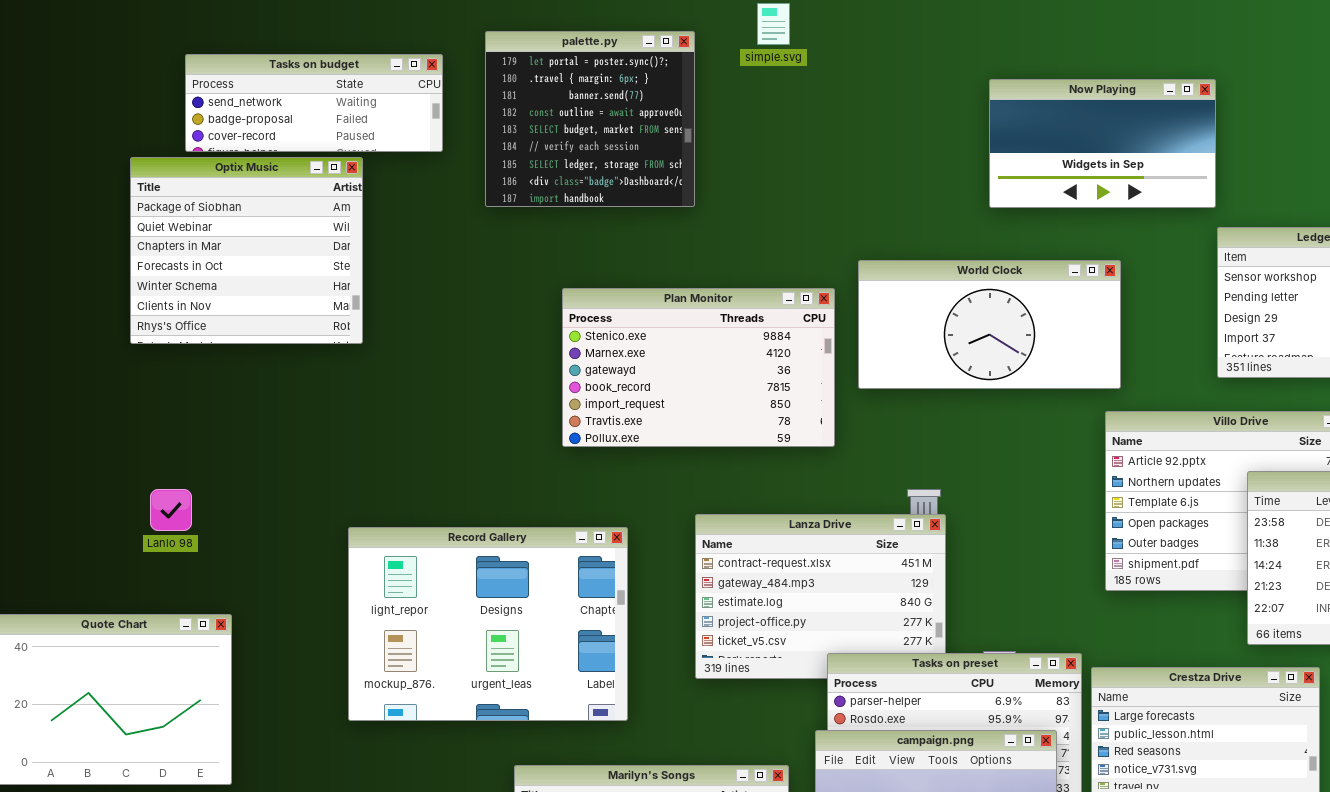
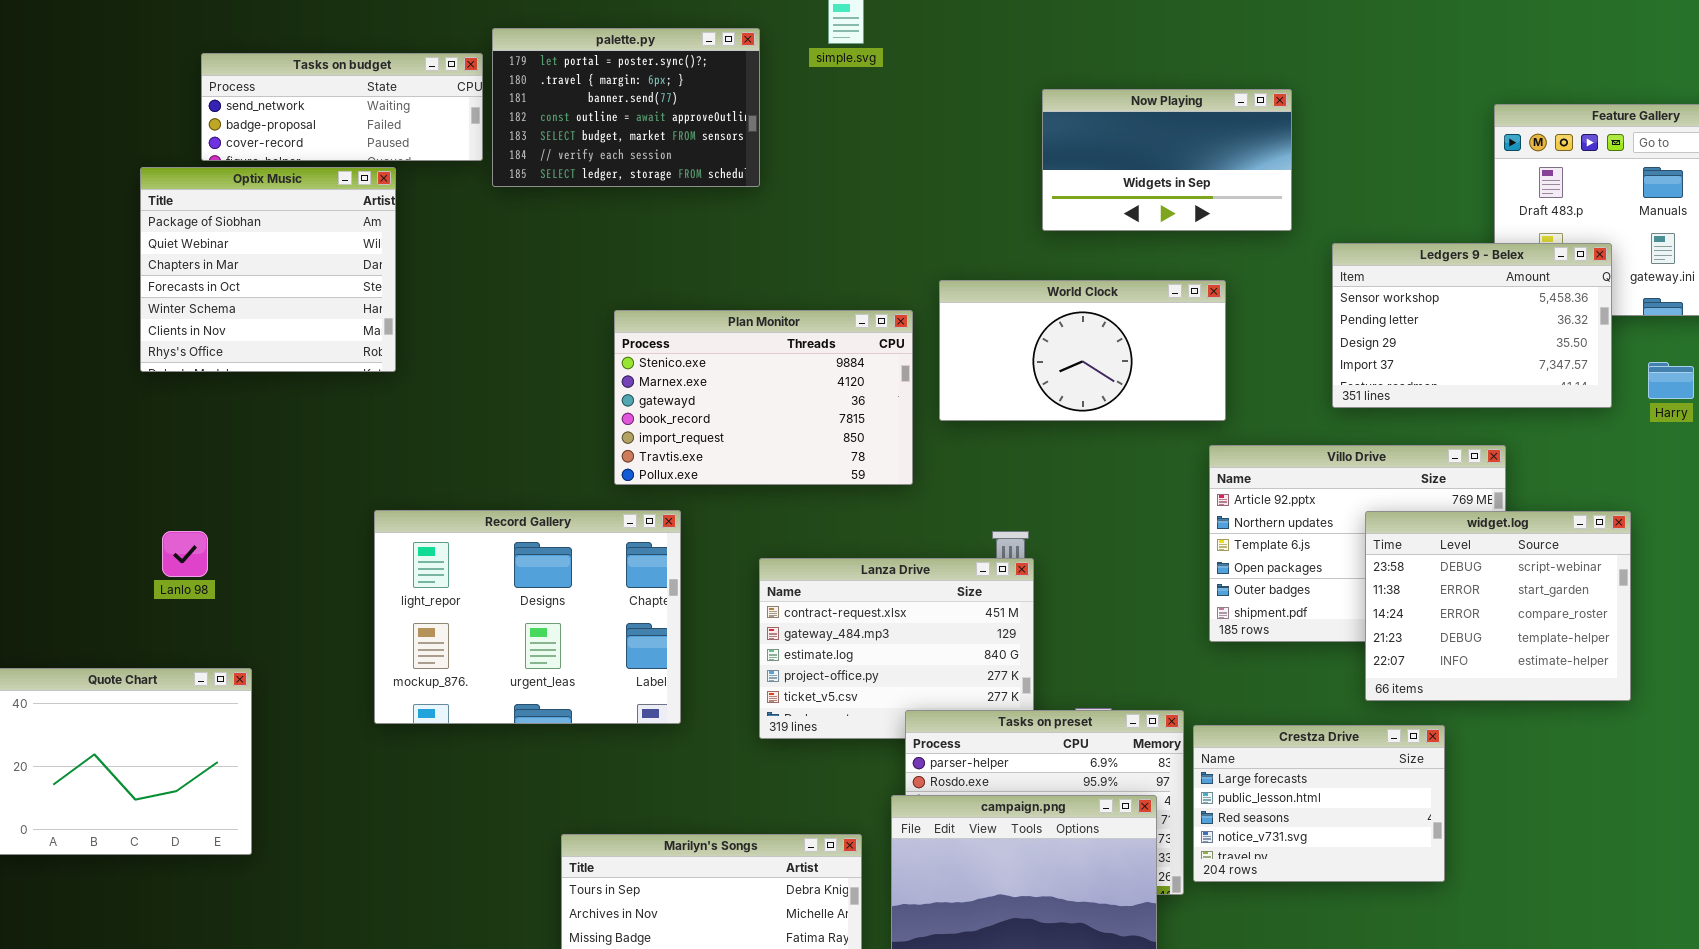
palette.py: [485,31,695,207] -> [492,28,760,187], resized
Now Playing: [989,79,1216,208] -> [1042,89,1292,231], moved
Record Gallery: [348,527,628,721] -> [374,510,681,724], moved

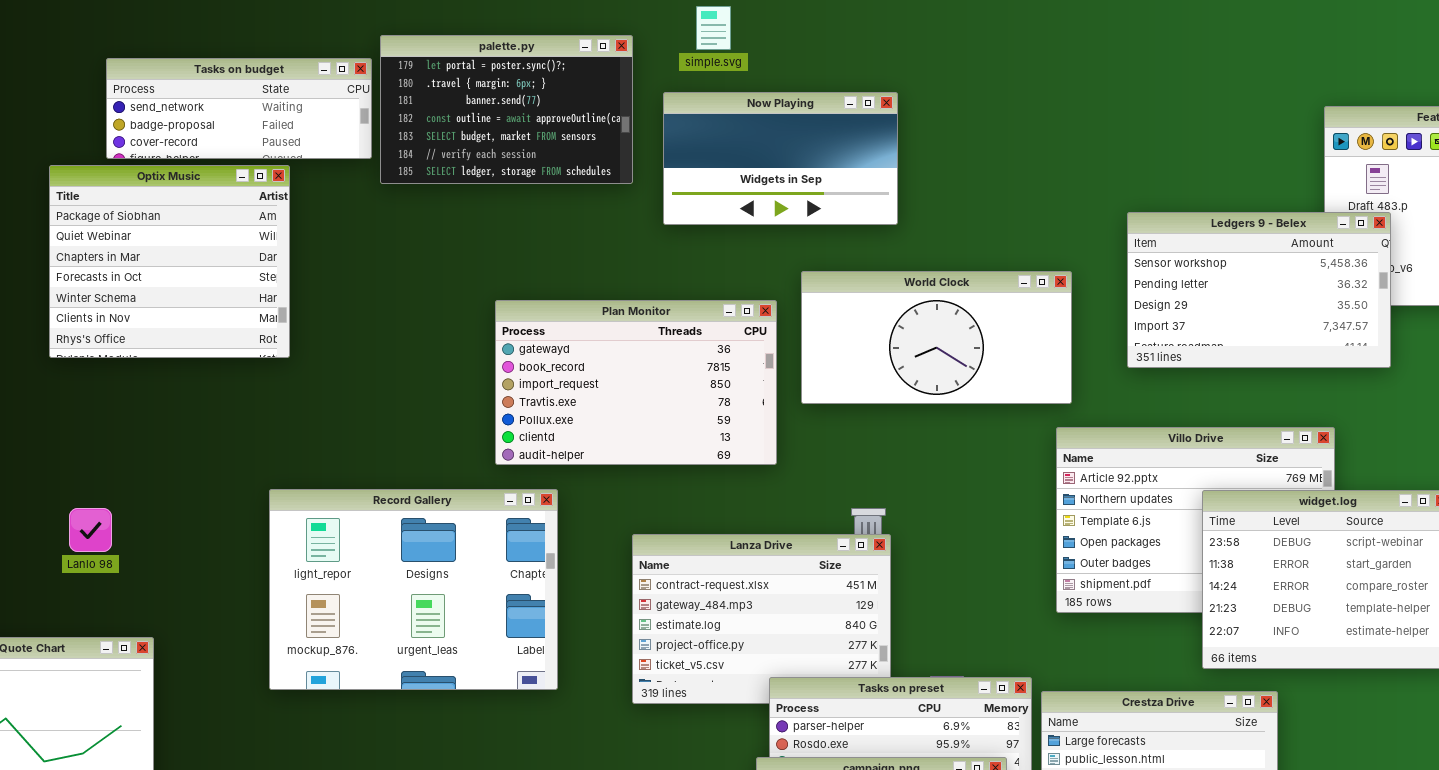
Now Playing: [1042,89,1292,231] -> [663,92,898,225], moved
Ledgers 9 - Belex: [1332,243,1612,408] -> [1127,212,1391,368], moved
Plan Monitor: [614,310,913,485] -> [495,300,777,465], scrolled down 2 rows

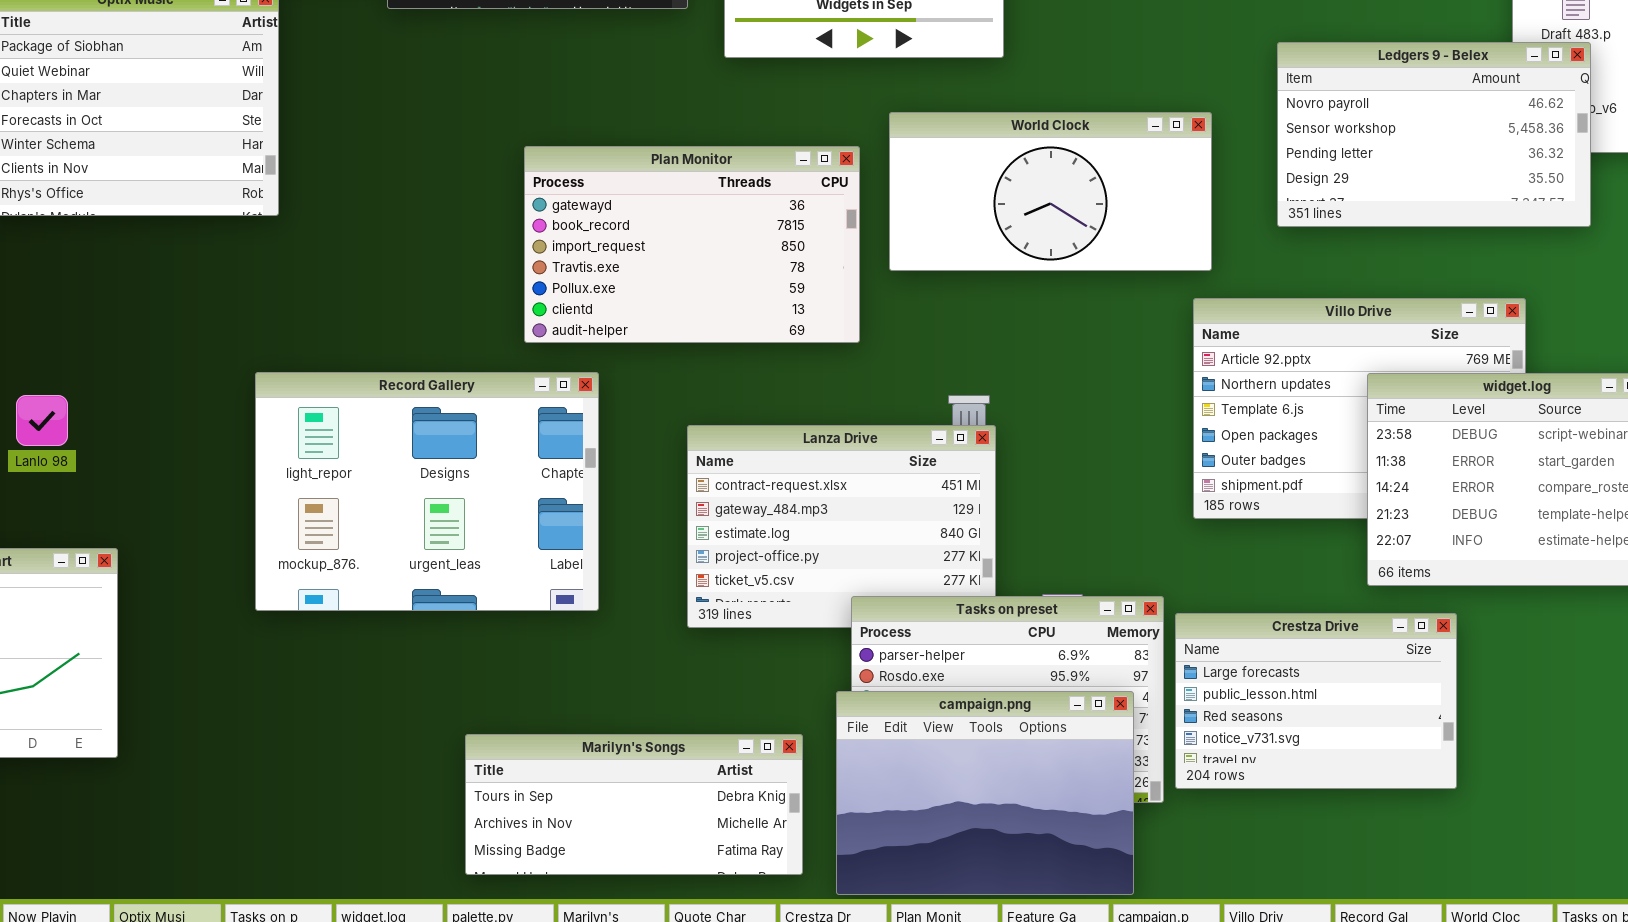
Ledgers 9 - Belex: [1127,212,1391,368] -> [1277,42,1591,227], scrolled up 1 row

